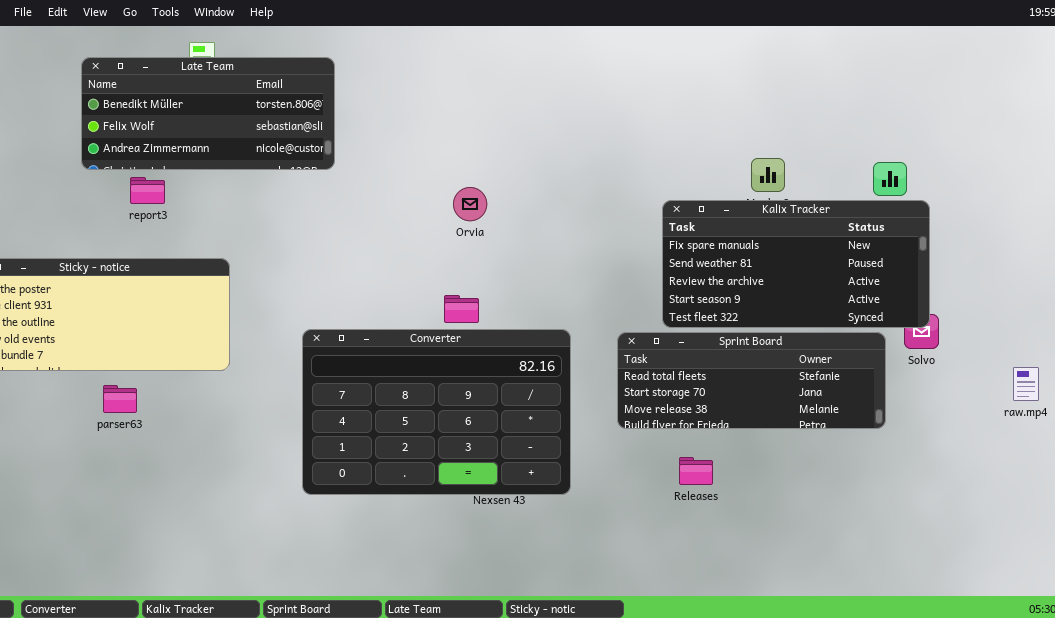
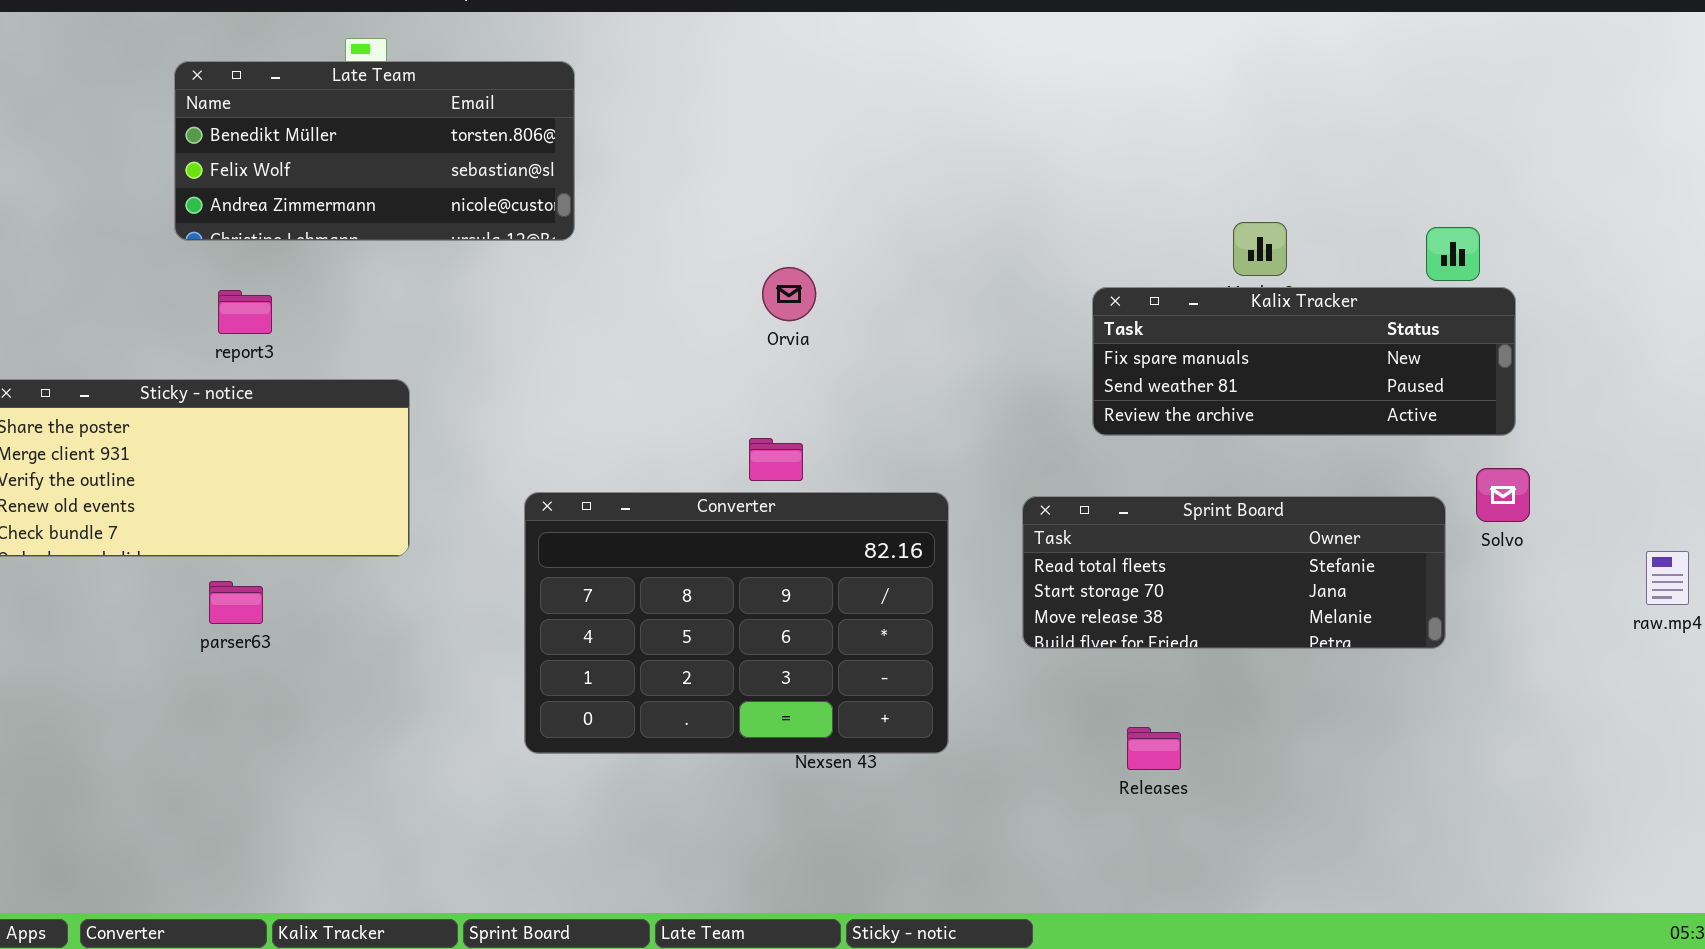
report3: [130,177,165,204] -> [218,290,272,334], moved
Kalix Tracker: [662,200,930,328] -> [1092,287,1516,436], resized
Releases: [679,457,713,485] -> [1127,727,1181,770], moved

